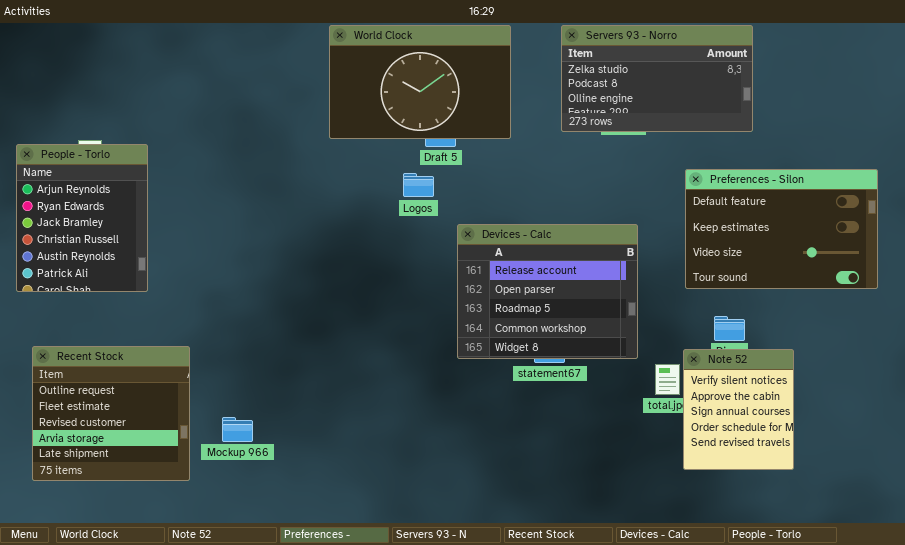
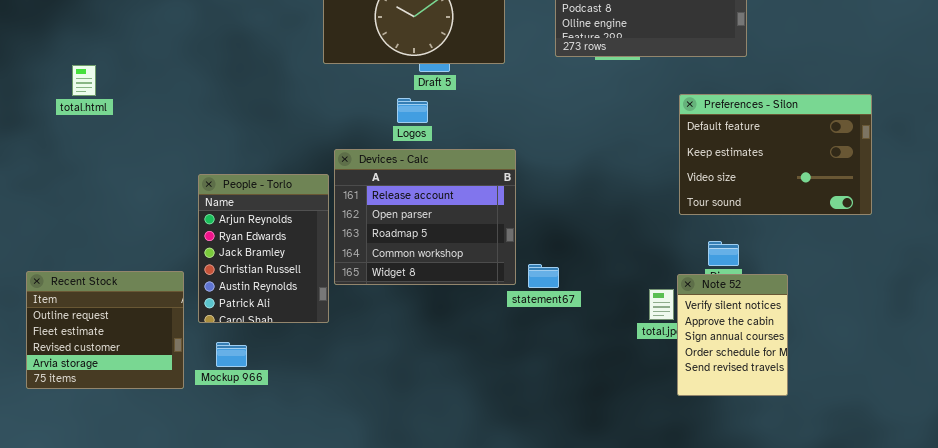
People - Torlo: [16,144,148,292] -> [198,174,329,323], moved
Devices - Calc: [457,224,638,359] -> [334,149,516,285], moved
Recent Stock: [32,346,190,481] -> [26,271,184,389], resized

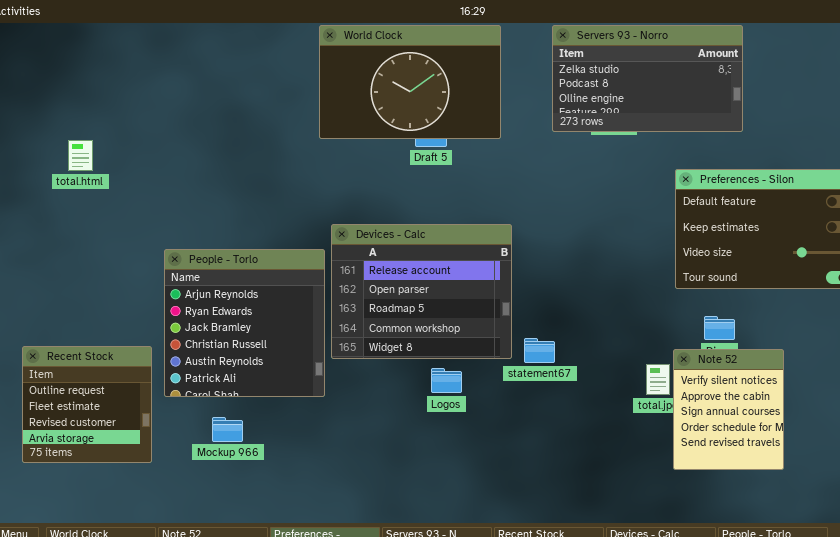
Logos: [397,98,428,123] -> [431,368,462,393], moved
People - Torlo: [198,174,329,323] -> [164,249,325,397], resized
Recent Stock: [26,271,184,389] -> [22,346,152,463], resized

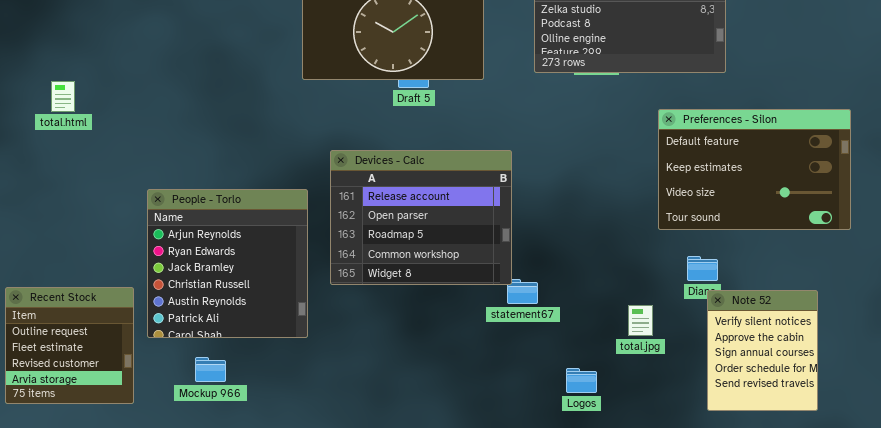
Devices - Calc: [331,224,512,359] -> [330,150,512,285], moved
Note 52: [673,349,784,470] -> [707,290,818,411], moved
Logos: [431,368,462,393] -> [566,368,597,393], moved

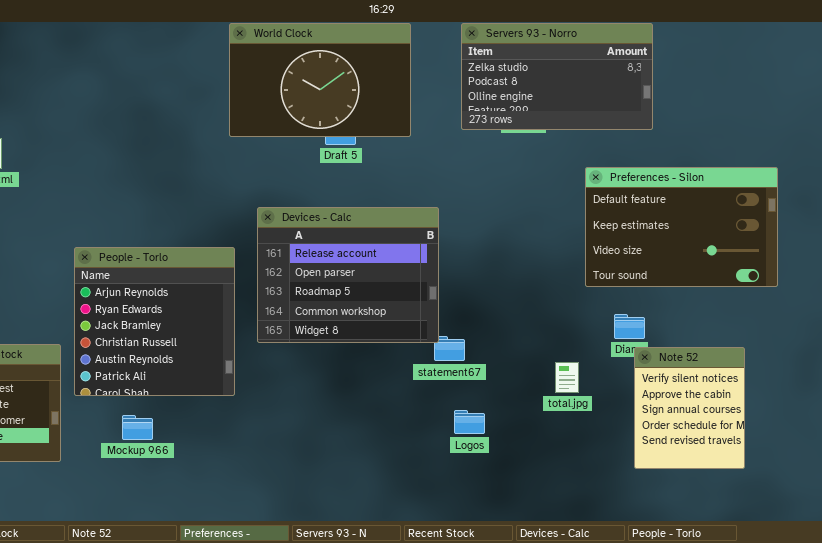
Logos: [566,368,597,393] -> [454,410,485,434], moved

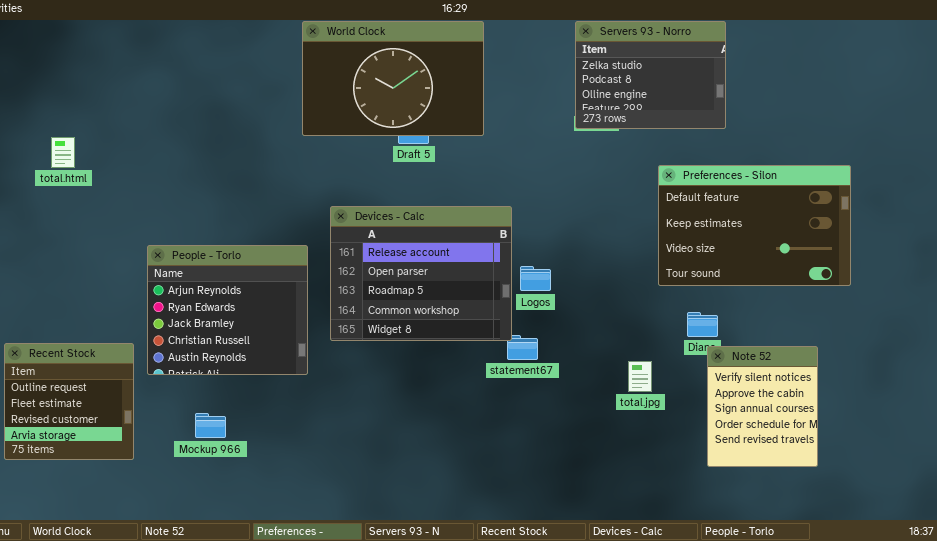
Servers 93 - Norro: [461,23,653,130] -> [575,21,726,129], resized
People - Torlo: [74,247,235,396] -> [147,245,308,375], resized
Logos: [454,410,485,434] -> [520,266,551,291], moved

